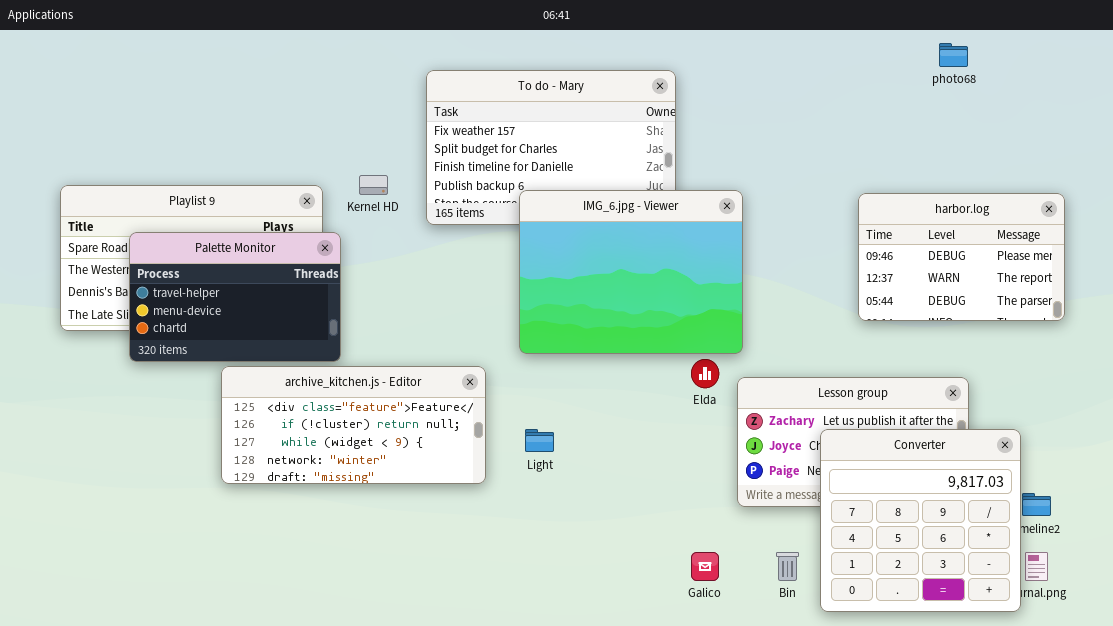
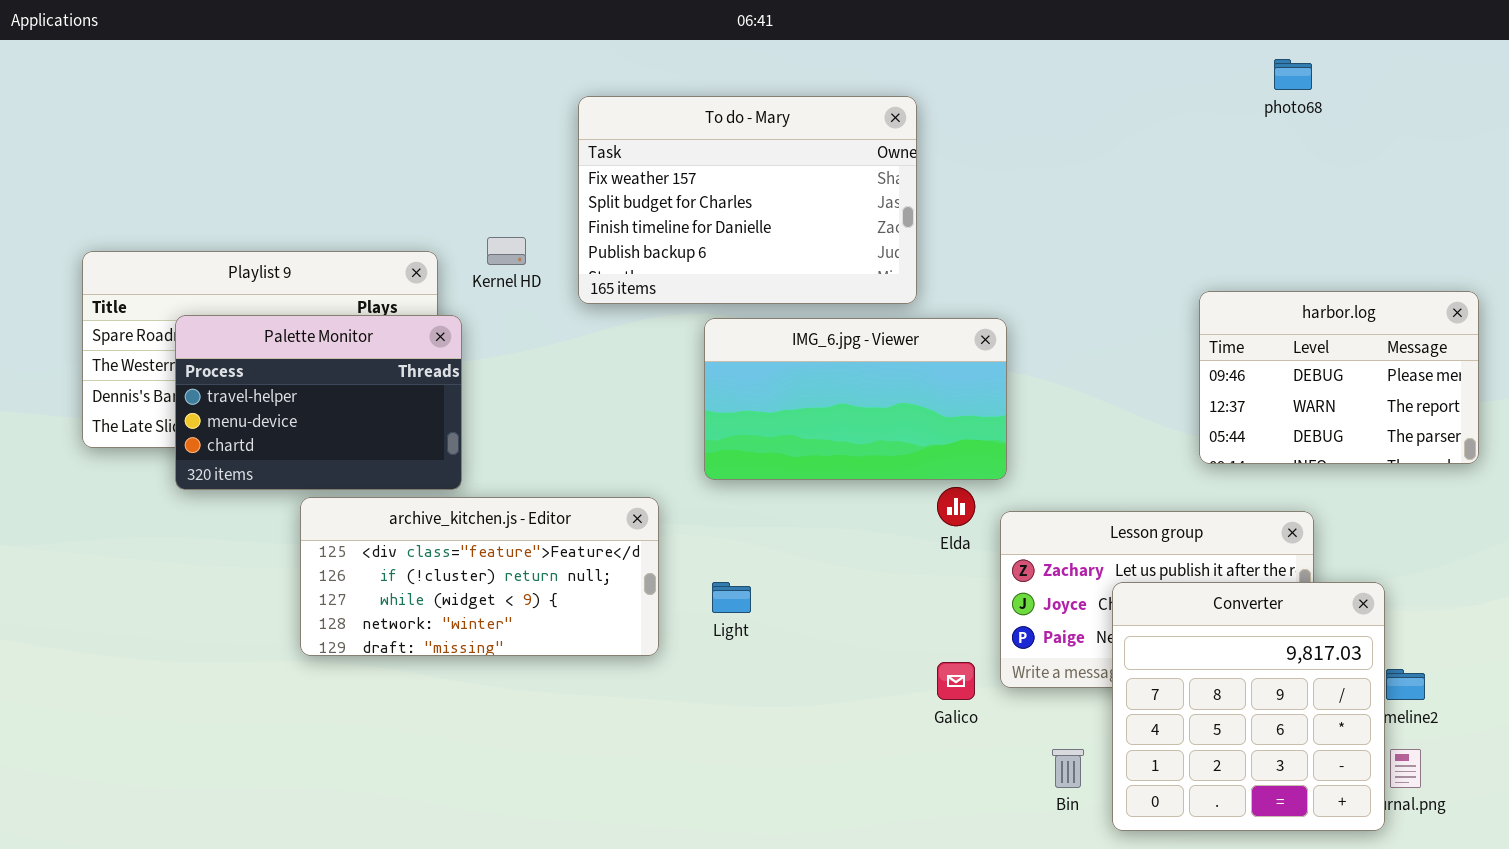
IMG_6.jpg - Viewer: [519,190,743,354] -> [704,318,1007,480], resized
harbor.log: [858,193,1065,321] -> [1199,291,1479,464], moved
Galico: [691,552,719,581] -> [937,662,975,700], moved

